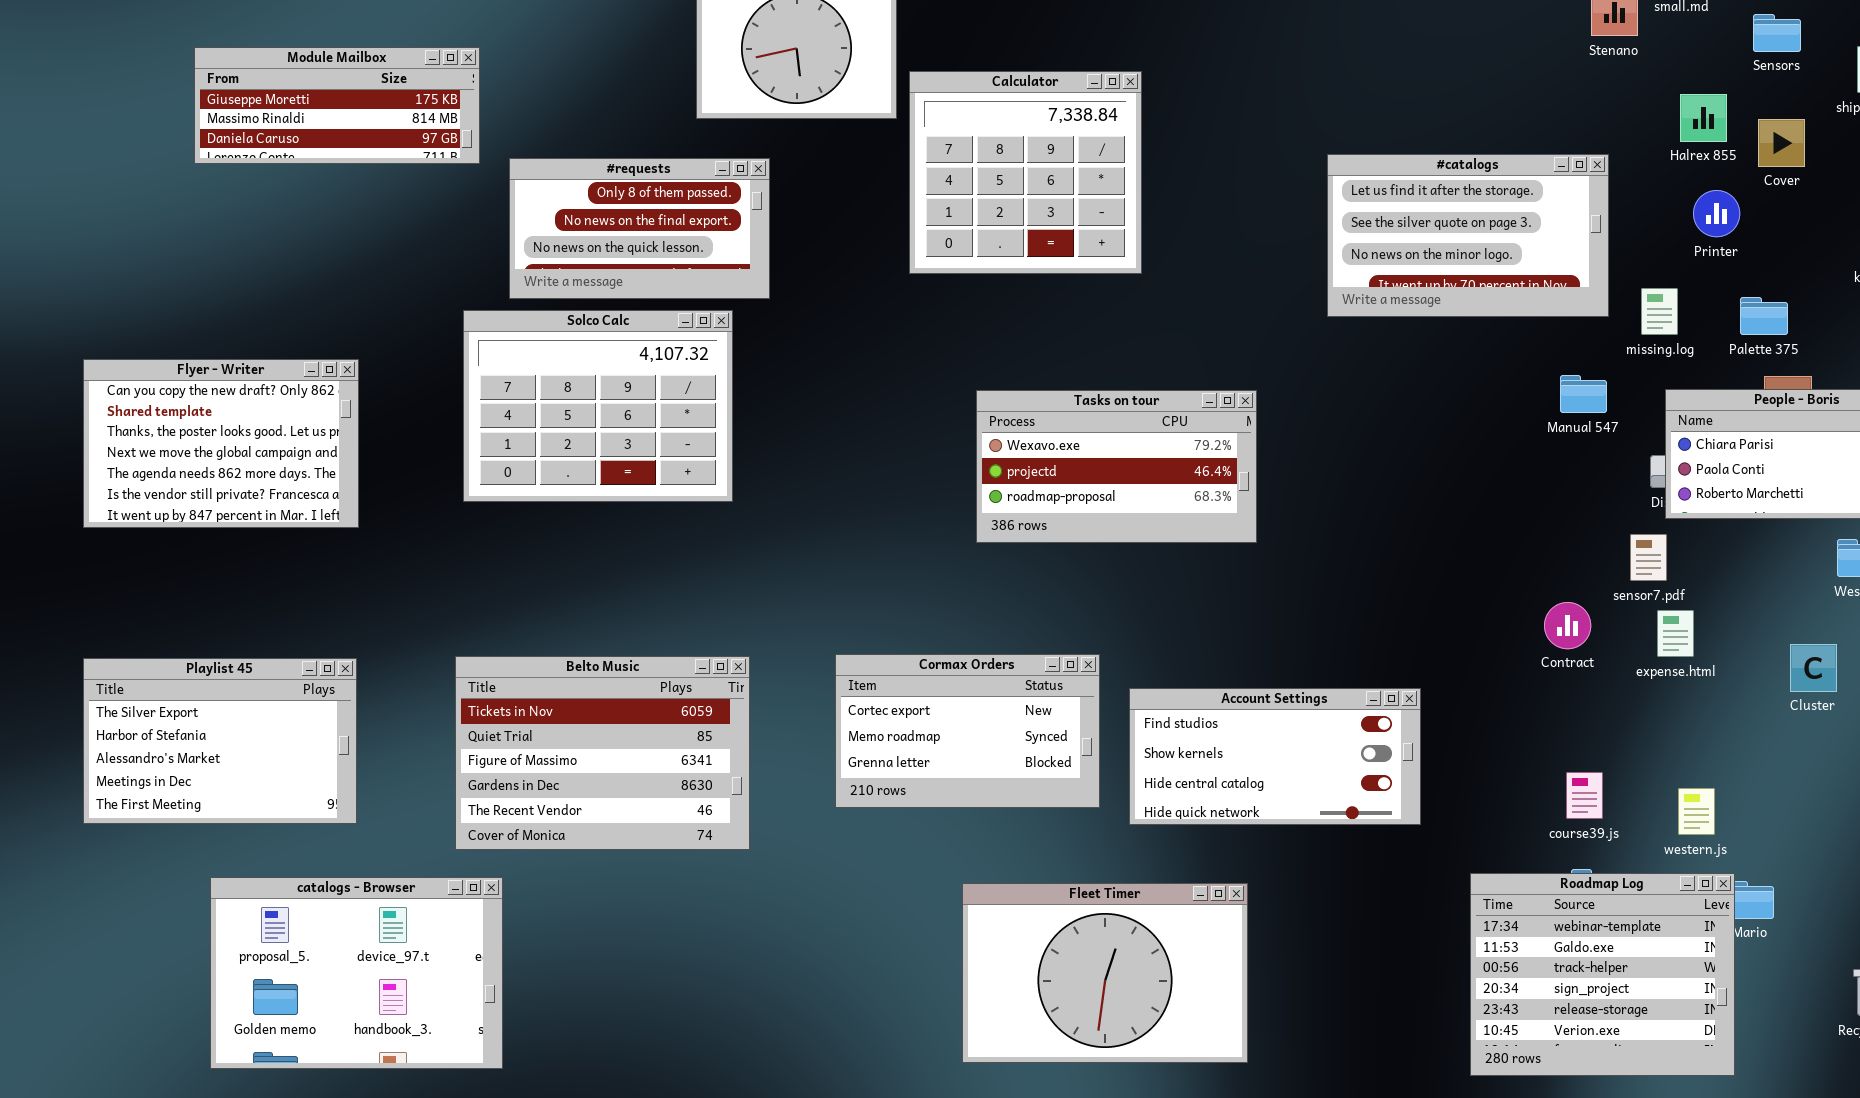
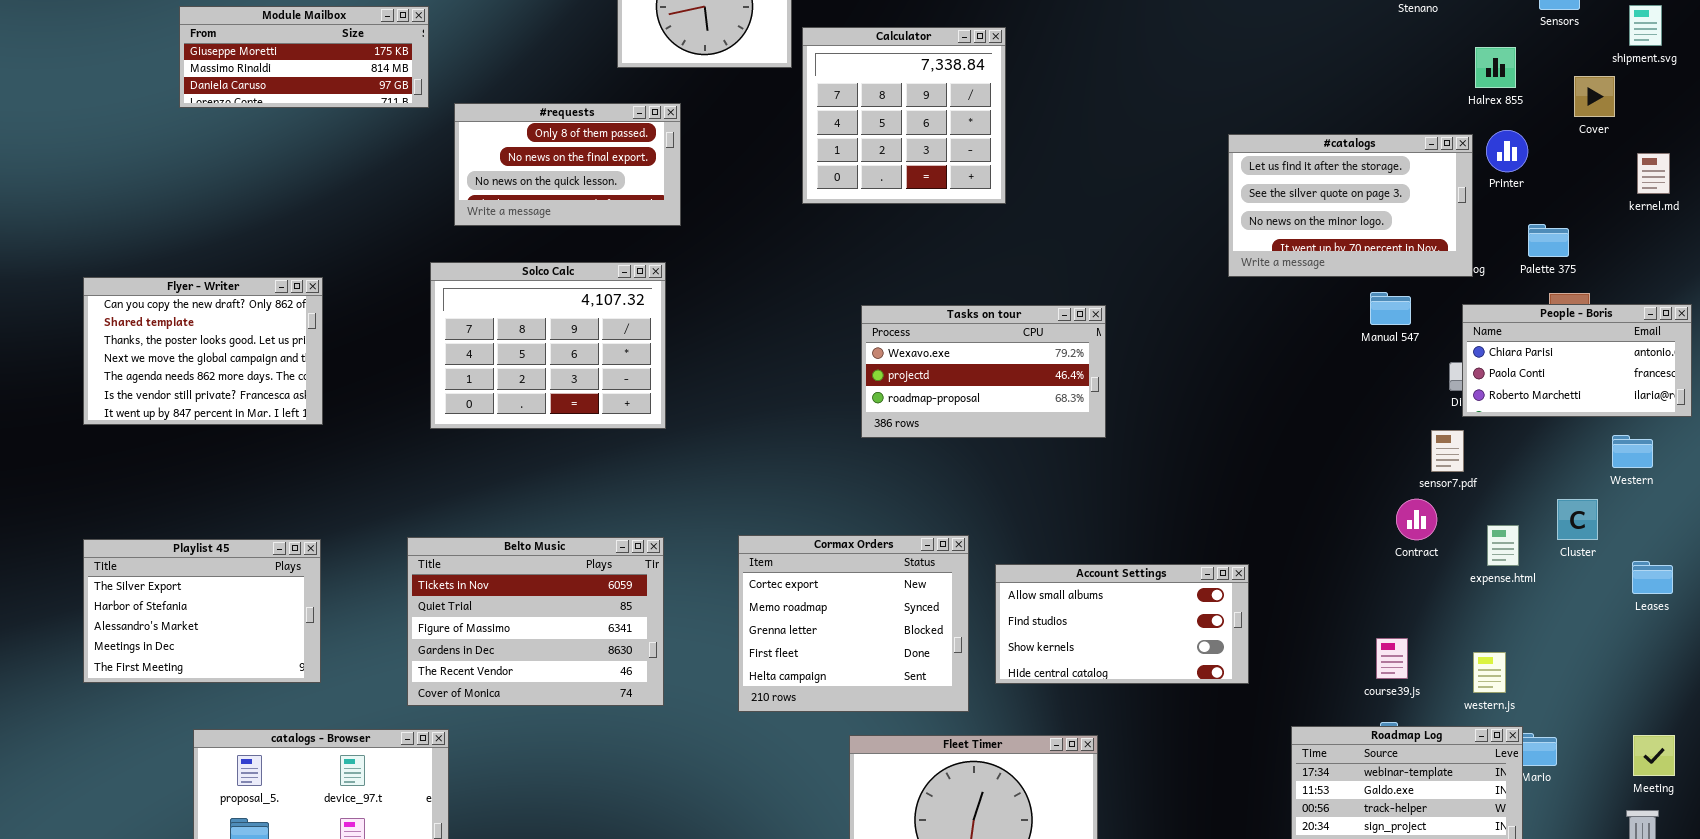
Cover: [1758,119,1805,167] -> [1574,76,1615,117], moved
#catalogs: [1327,154,1609,317] -> [1228,134,1473,277], moved
Solco Calc: [463,310,733,502] -> [430,262,666,429], moved
Contract: [1544,602,1591,649] -> [1396,499,1437,540], moved
expense.html: [1657,610,1694,657] -> [1487,525,1519,566], moved
Cluster: [1790,644,1837,692] -> [1557,499,1598,540], moved
Cormax Orders: [835,654,1100,808] -> [738,535,969,712], resized
Account Settings: [1129,688,1421,825] -> [995,564,1249,684], scrolled up 1 row

